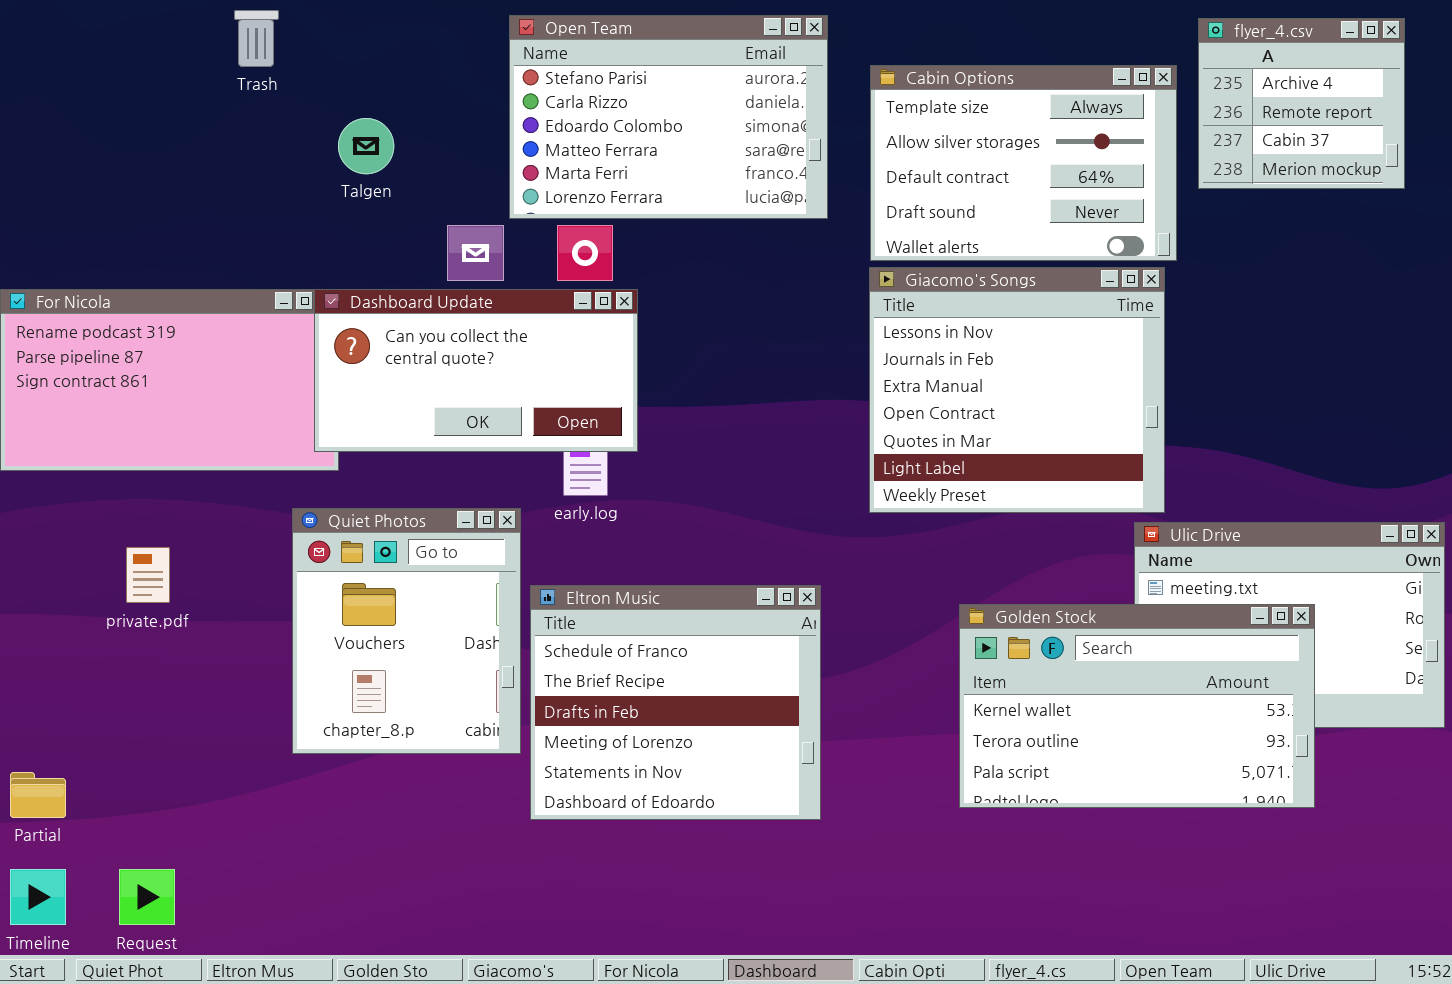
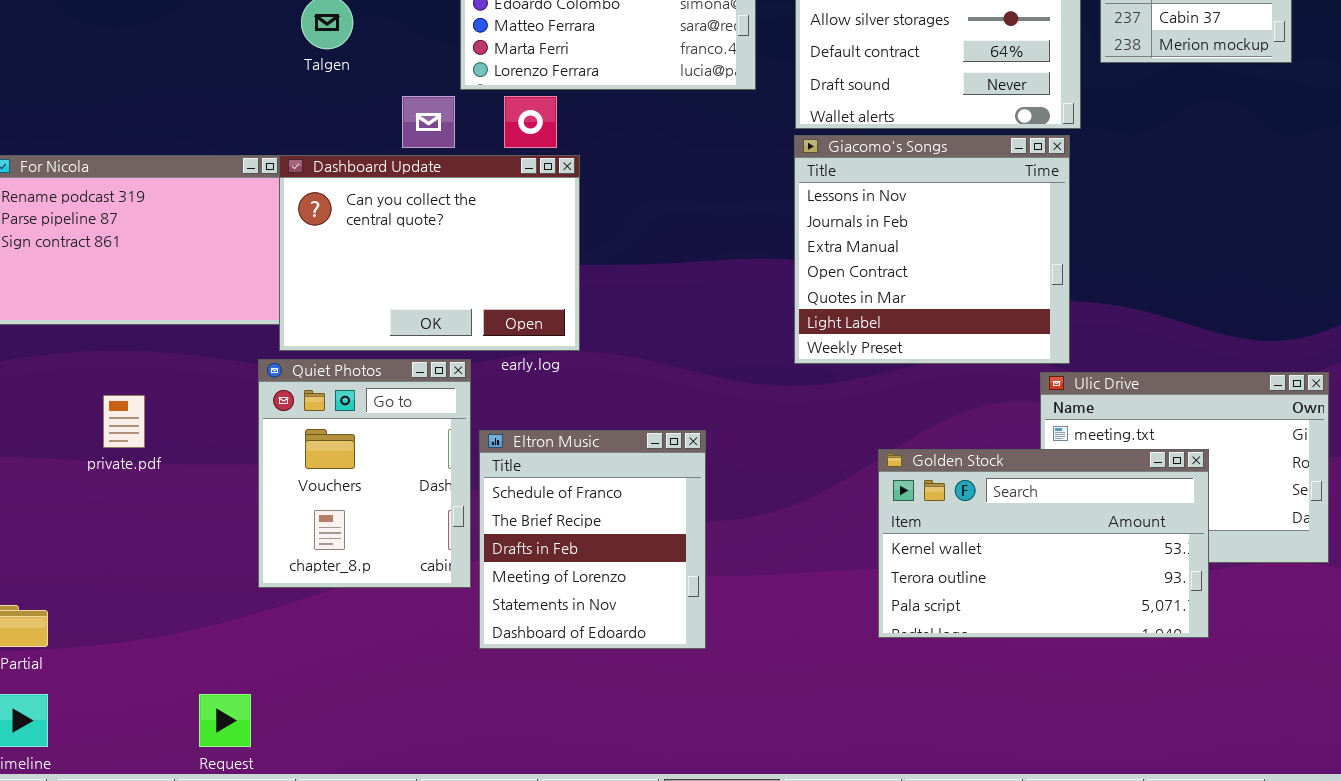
Dashboard Update: [314,289,638,452] -> [279,155,580,351], resized
Eltron Music: [530,585,821,820] -> [479,430,706,649], resized
Request: [119,869,175,925] -> [199,694,251,747], moved

